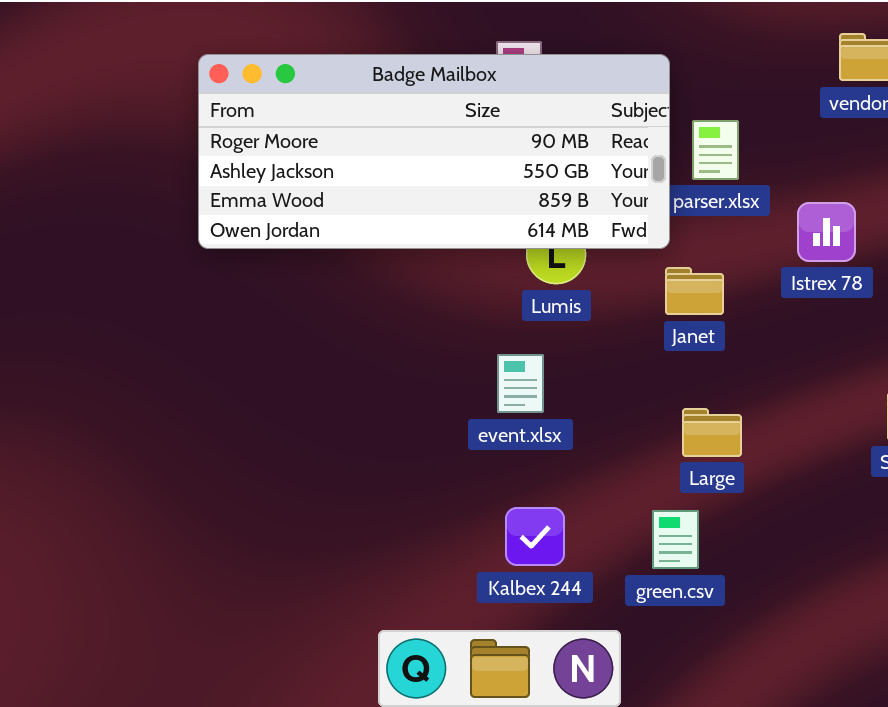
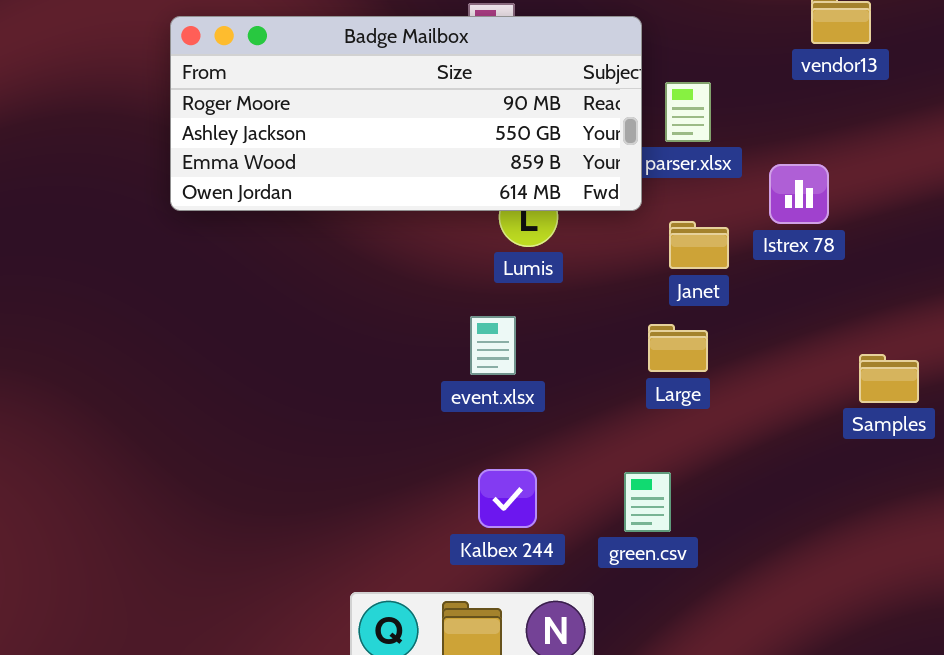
Janet: [665,267,724,315] -> [669,221,729,269], moved
Large: [682,408,742,457] -> [648,324,708,372], moved

